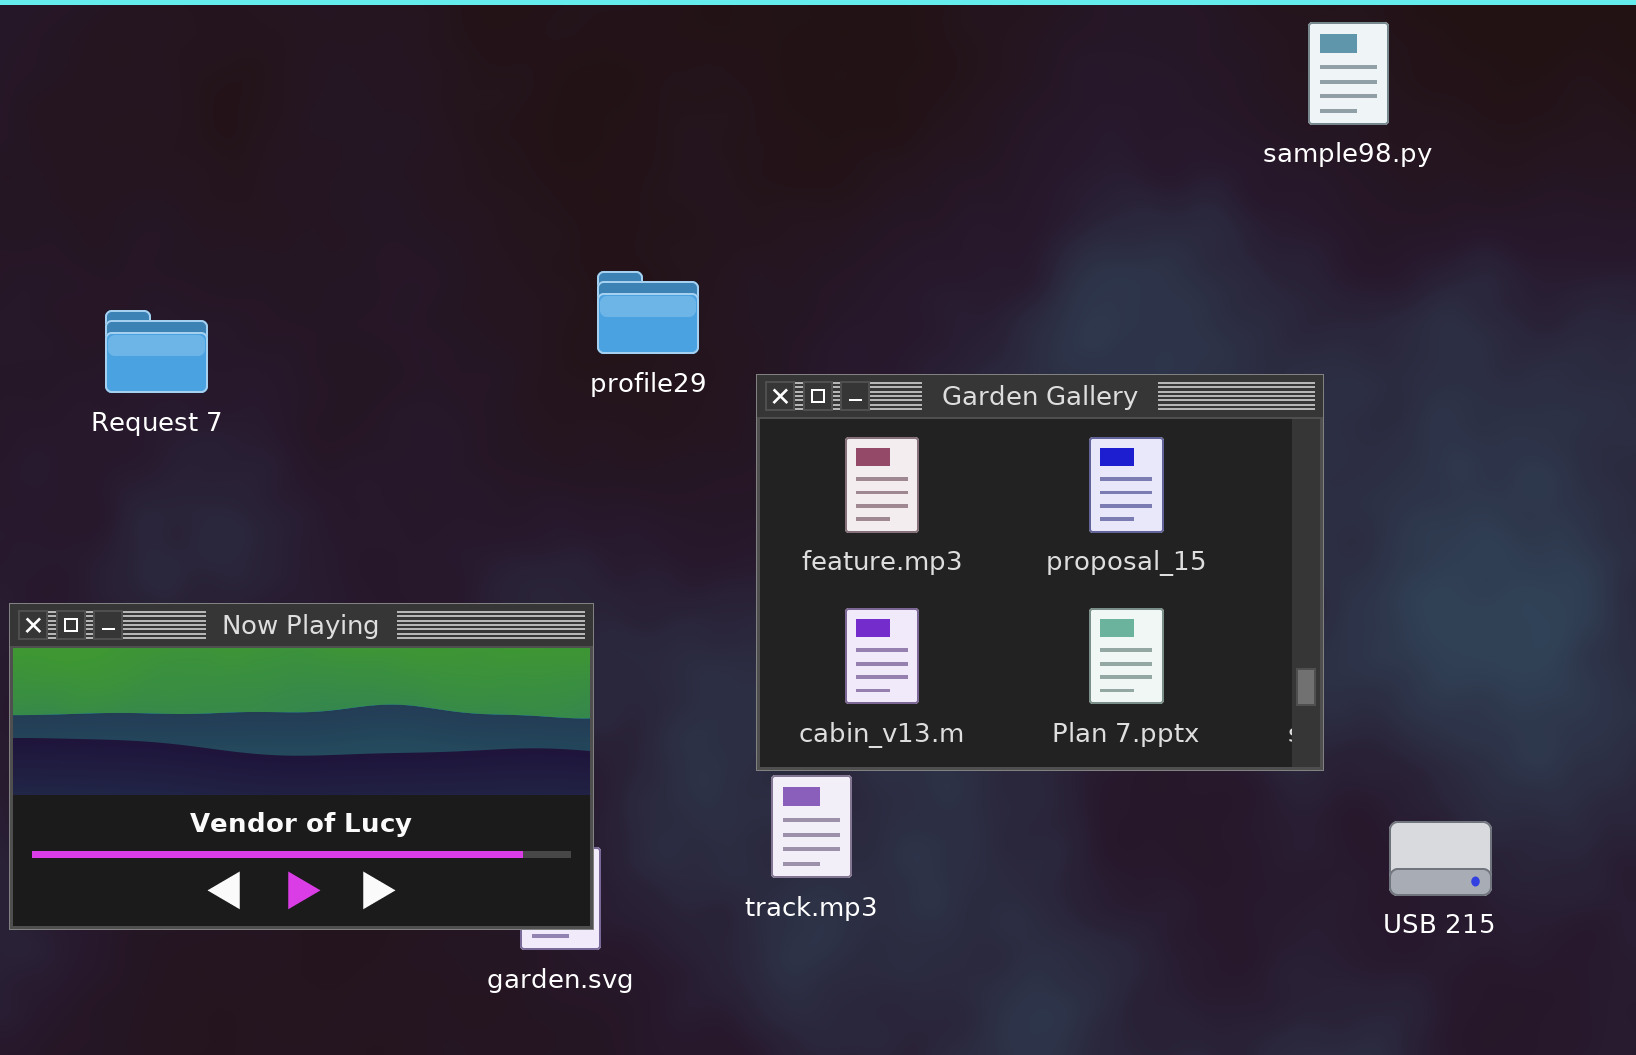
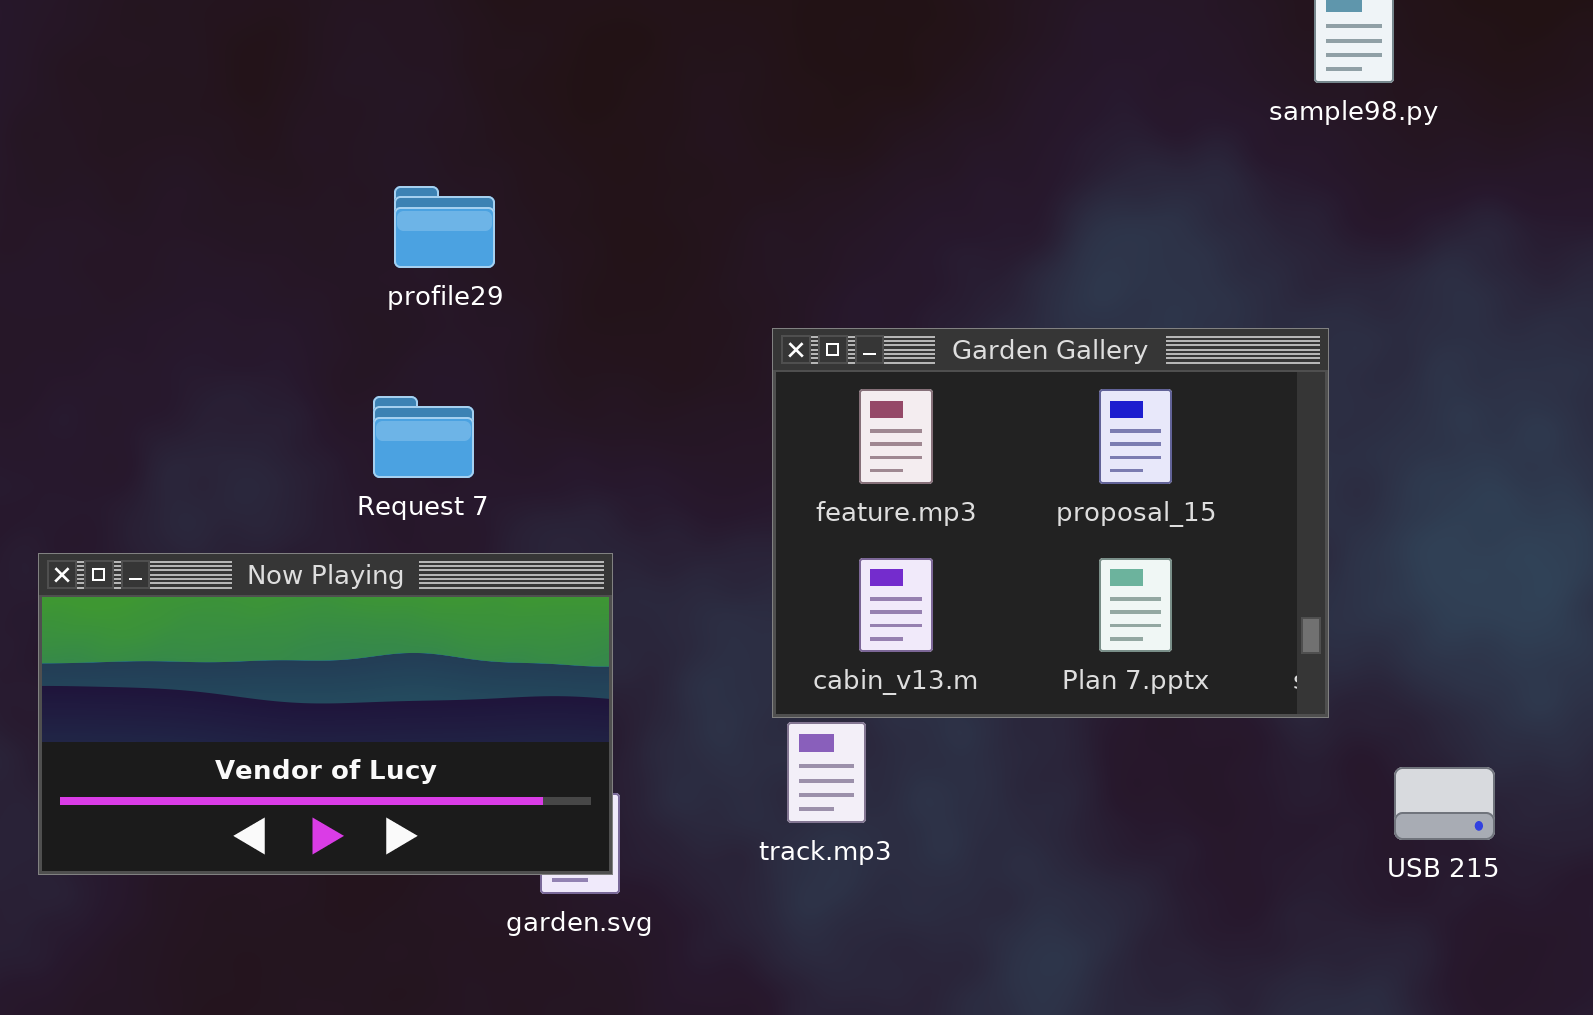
profile29: [597,271,699,354] -> [394,186,495,268], moved
Request 7: [105,310,208,393] -> [373,396,474,478], moved

